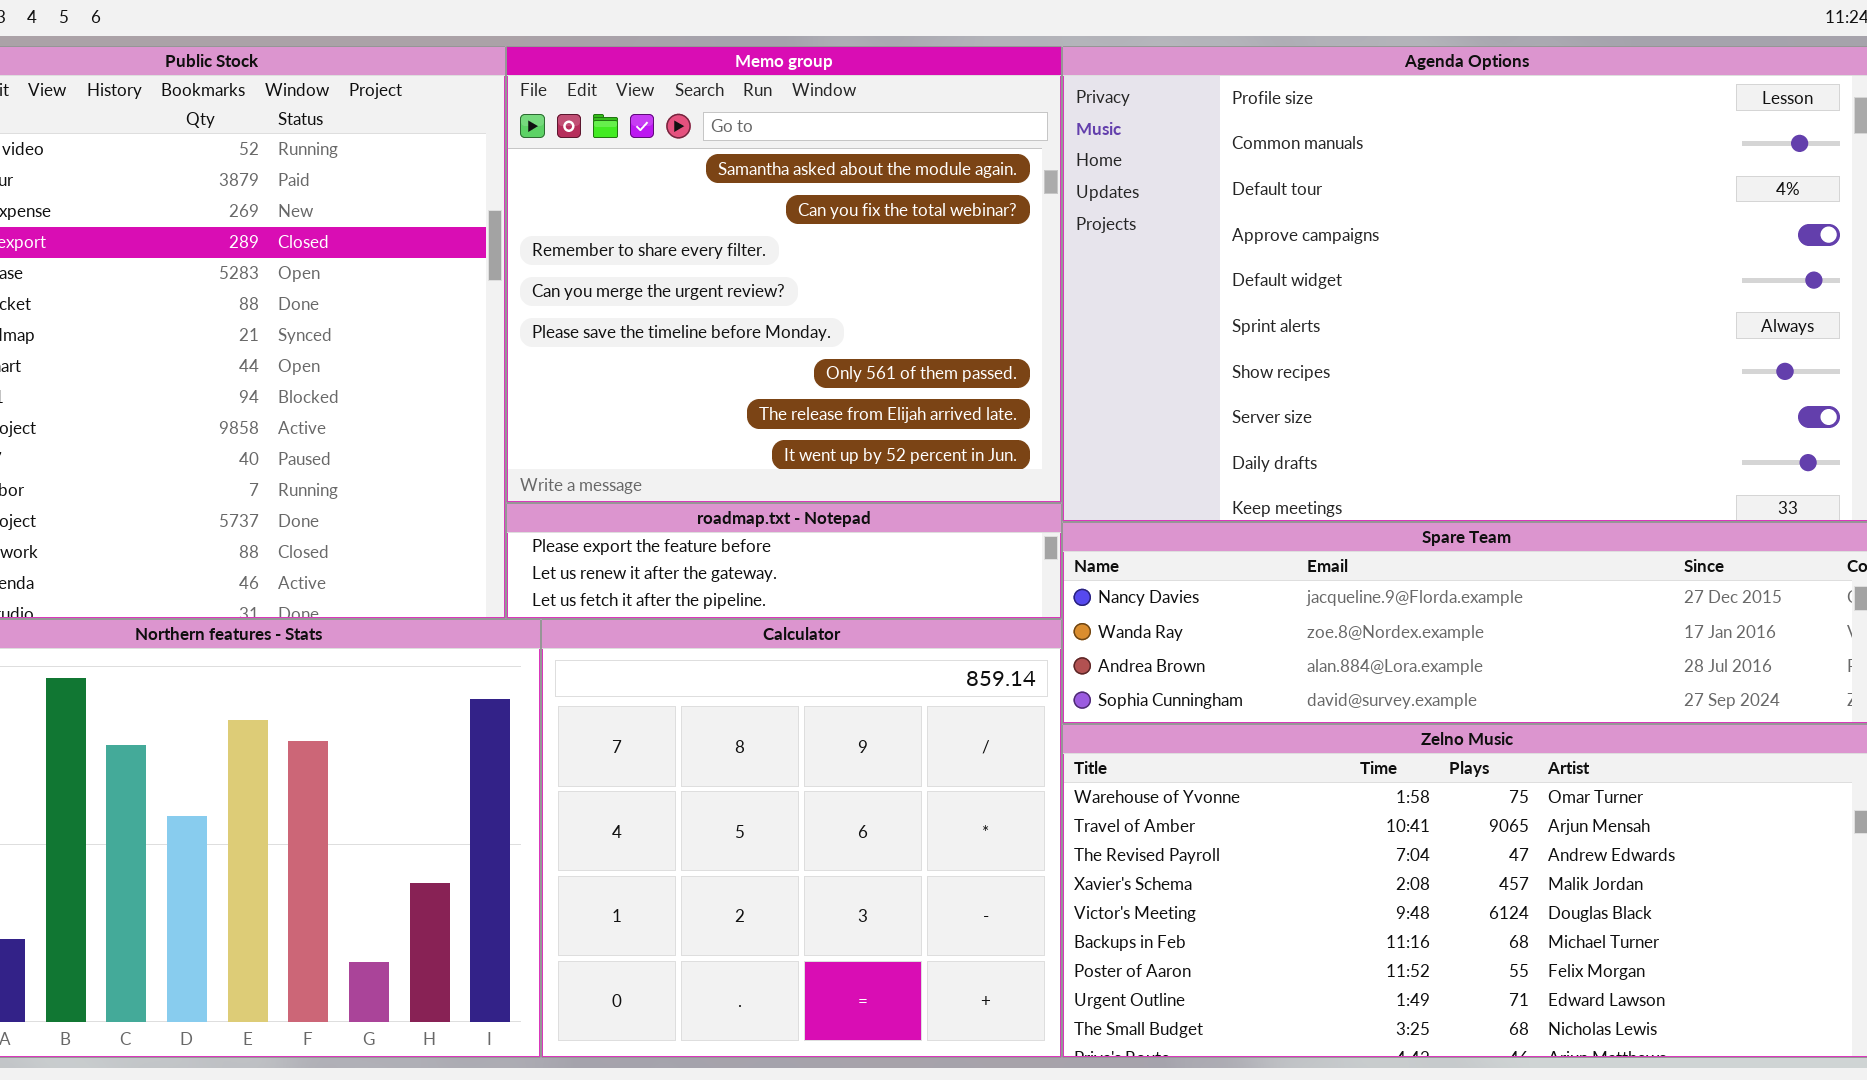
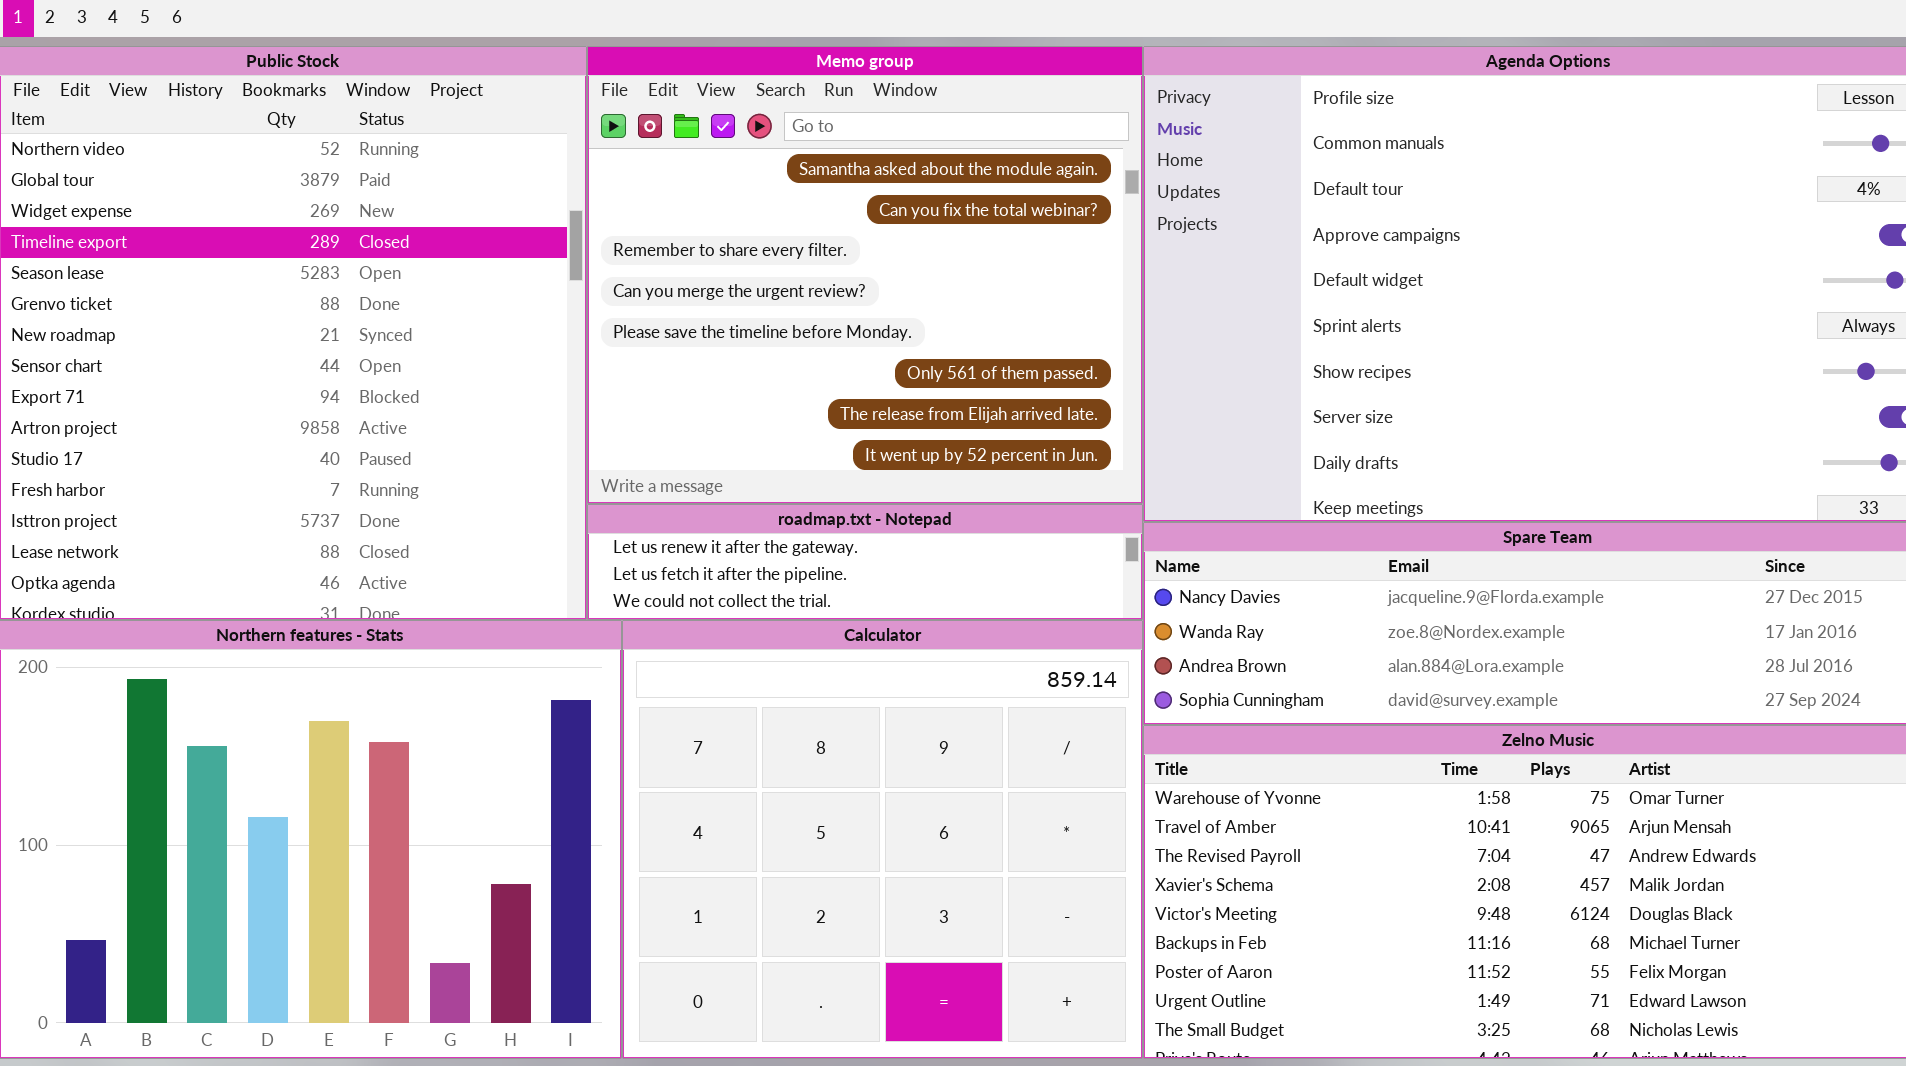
roadmap.txt - Notepad: [506,503,1062,619] -> [587,504,1143,620], scrolled down 1 row

